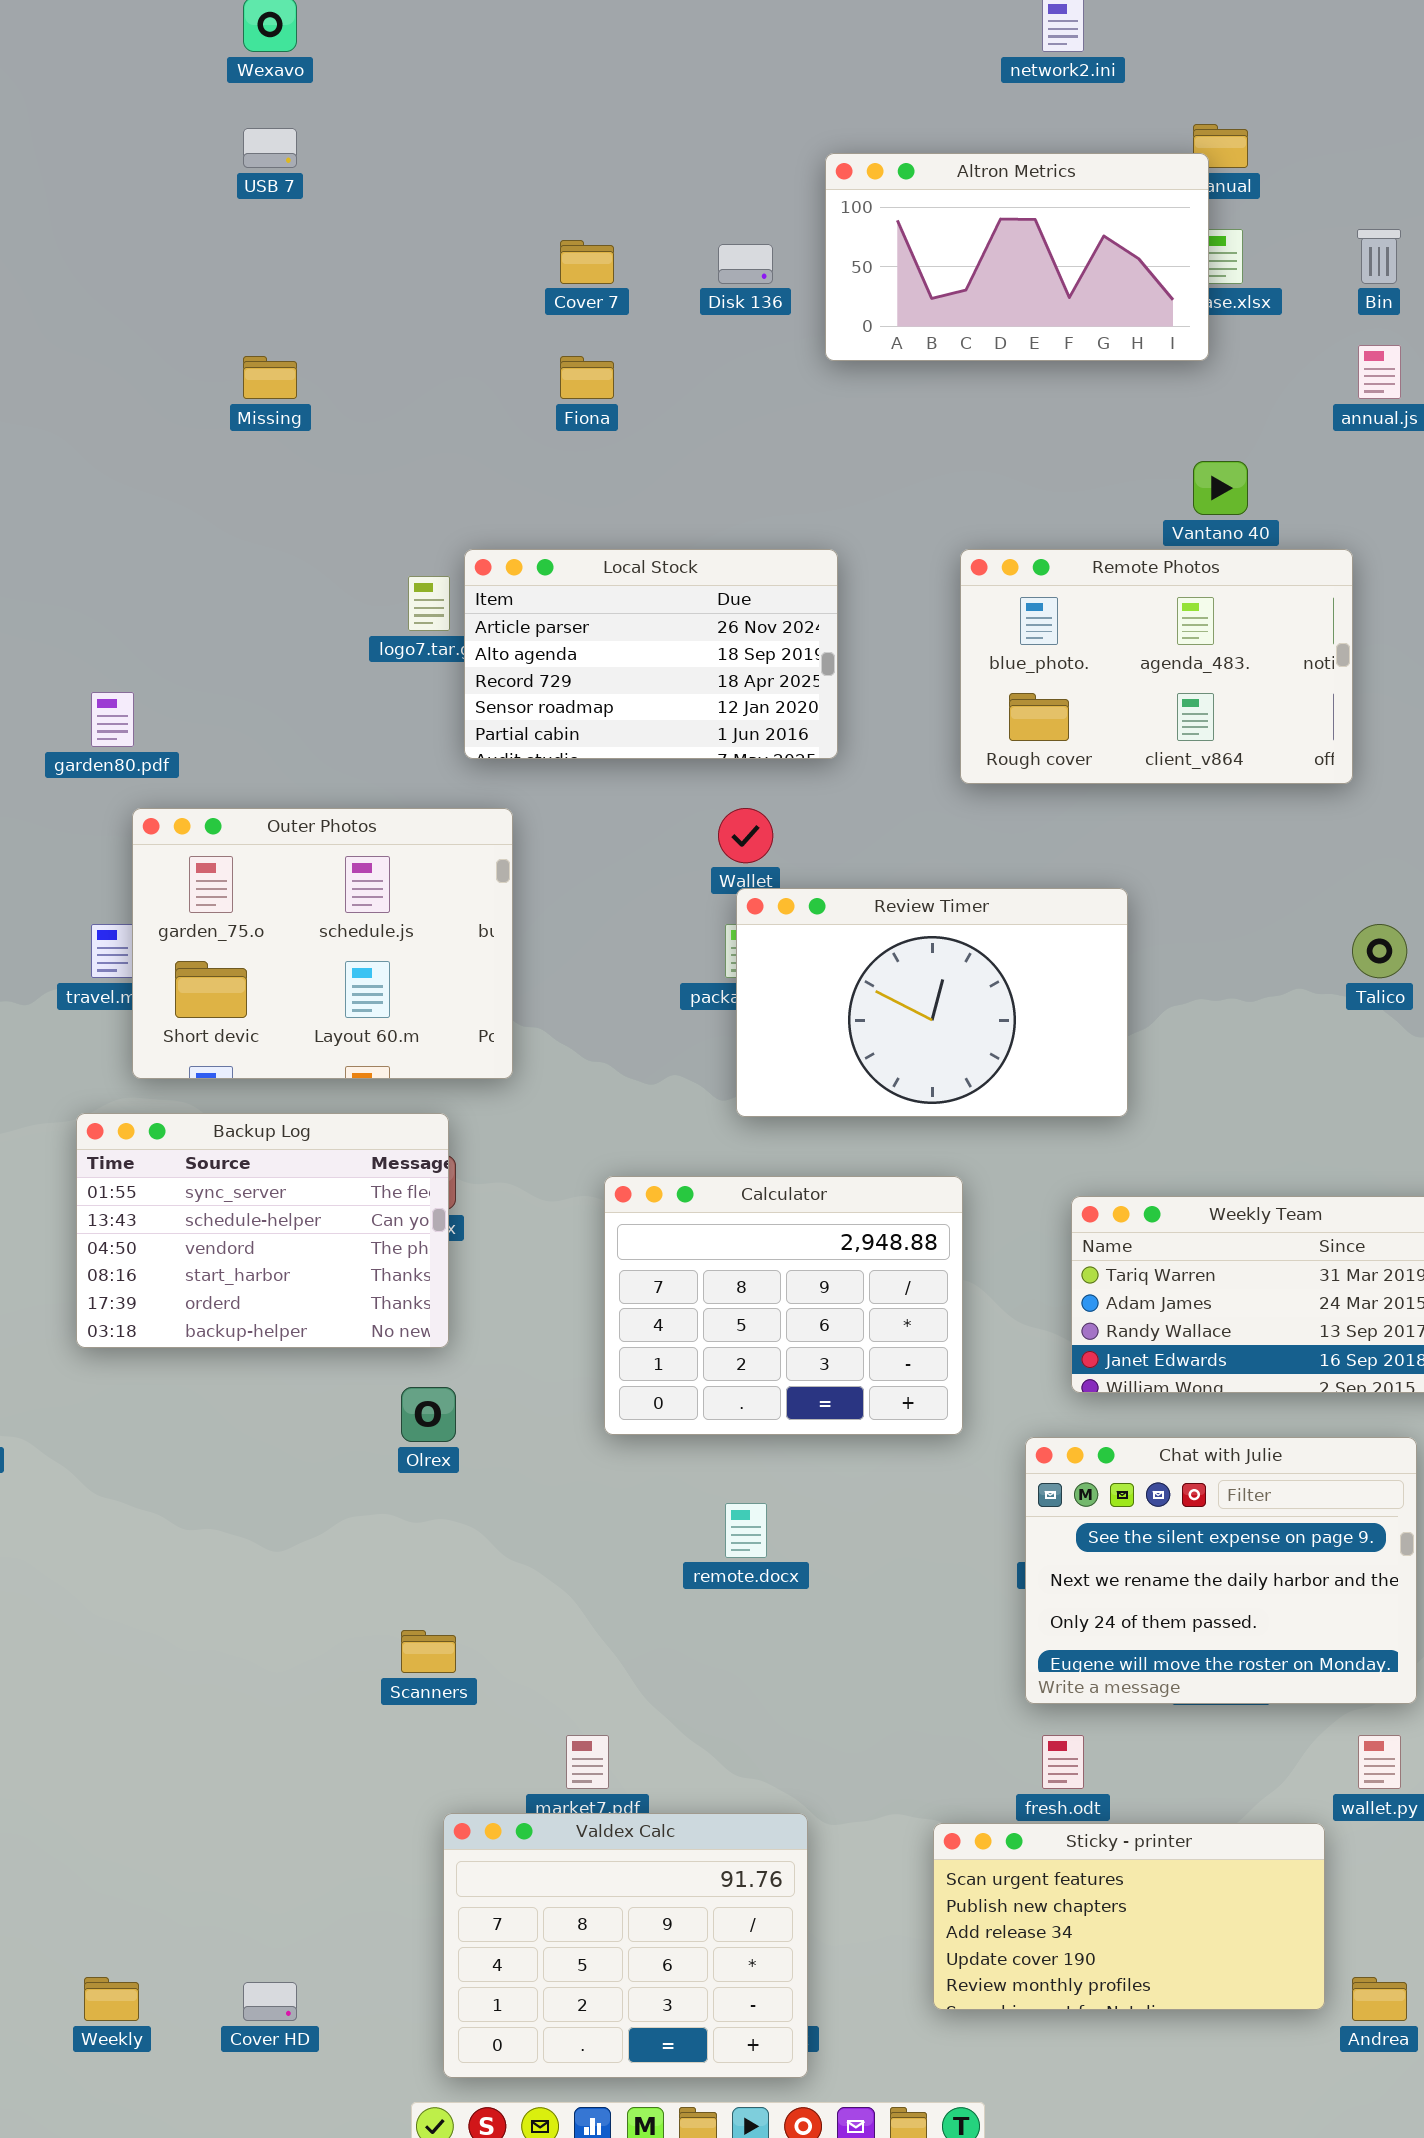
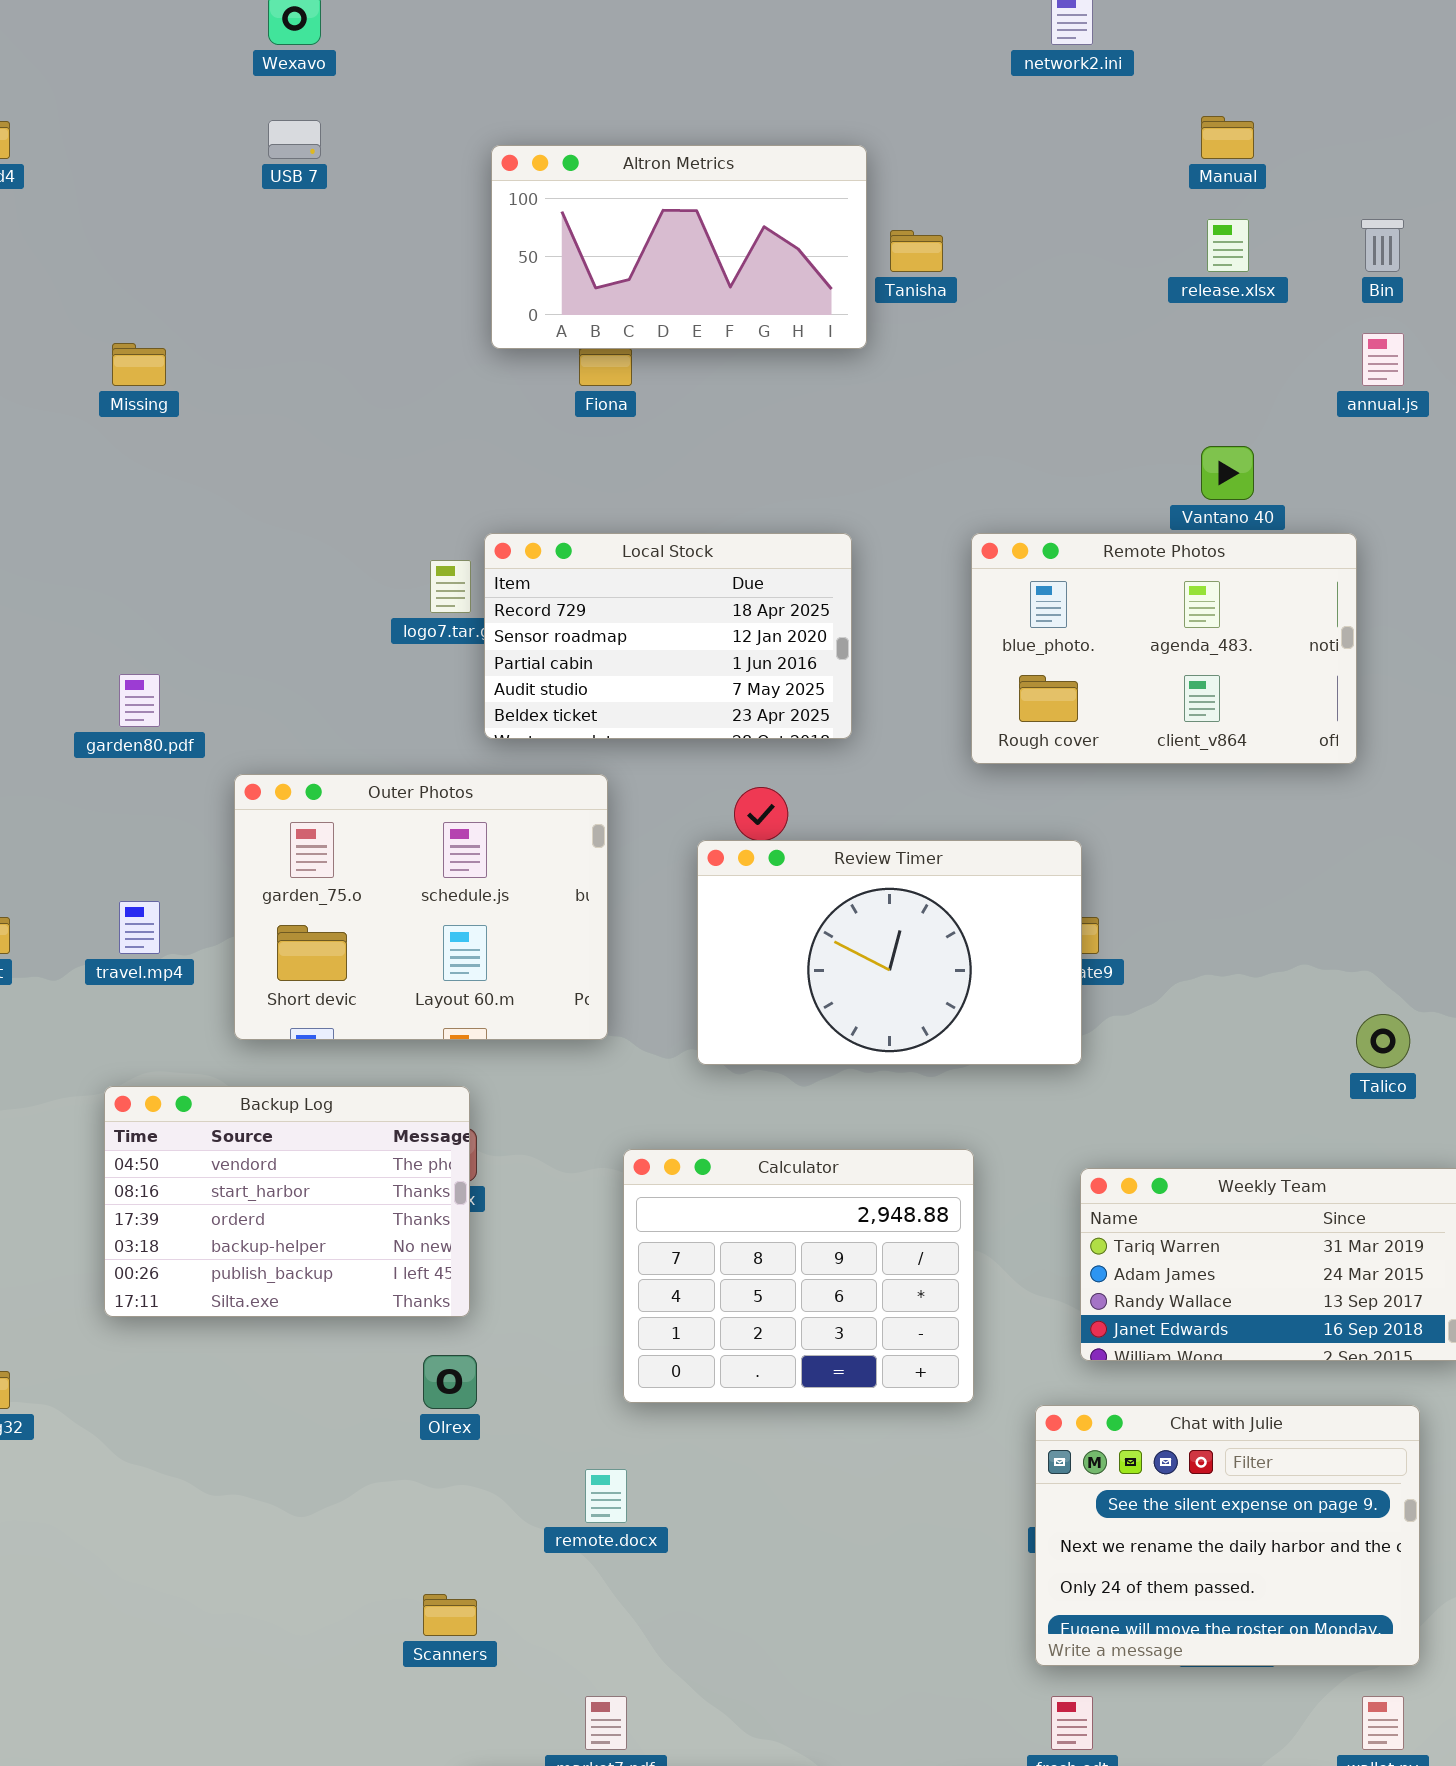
Altron Metrics: [825,153,1209,361] -> [491,145,867,349], moved
Missing: [243,356,297,399] -> [112,343,166,386], moved
Local Stock: [464,549,838,759] -> [484,533,852,739], scrolled down 2 rows
Outer Photos: [132,808,513,1079] -> [234,774,608,1040], moved
Review Timer: [736,888,1128,1117] -> [697,840,1082,1065], moved
Talico: [1352,924,1407,978] -> [1356,1014,1410,1068], moved
Backup Log: [76,1113,449,1348] -> [104,1086,470,1317], scrolled down 2 rows
remote.docx: [725,1503,767,1558] -> [585,1469,627,1523], moved

